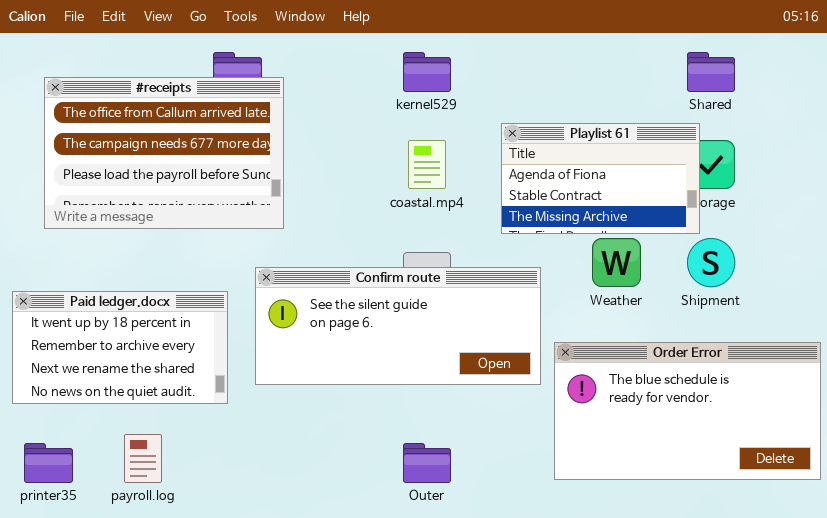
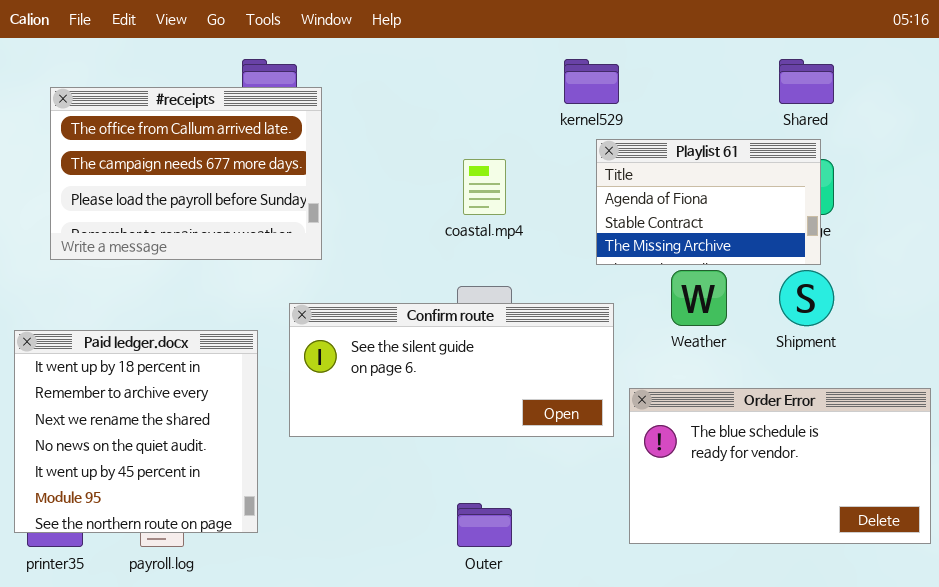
kernel529: [403,52,451,92] -> [564,59,619,104], moved
Playlist 61: [501,123,700,234] -> [596,139,821,265], moved
Paid ledger.docx: [12,291,228,404] -> [14,330,258,533], resized

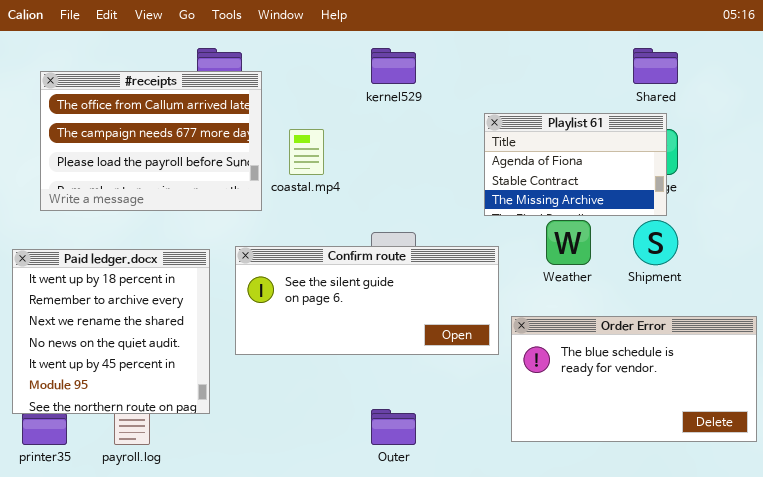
kernel529: [564,59,619,104] -> [371,48,416,84], moved
coastal.mp4: [463,159,506,215] -> [289,129,324,175], moved
Paid ledger.docx: [14,330,258,533] -> [12,249,210,414], moved

